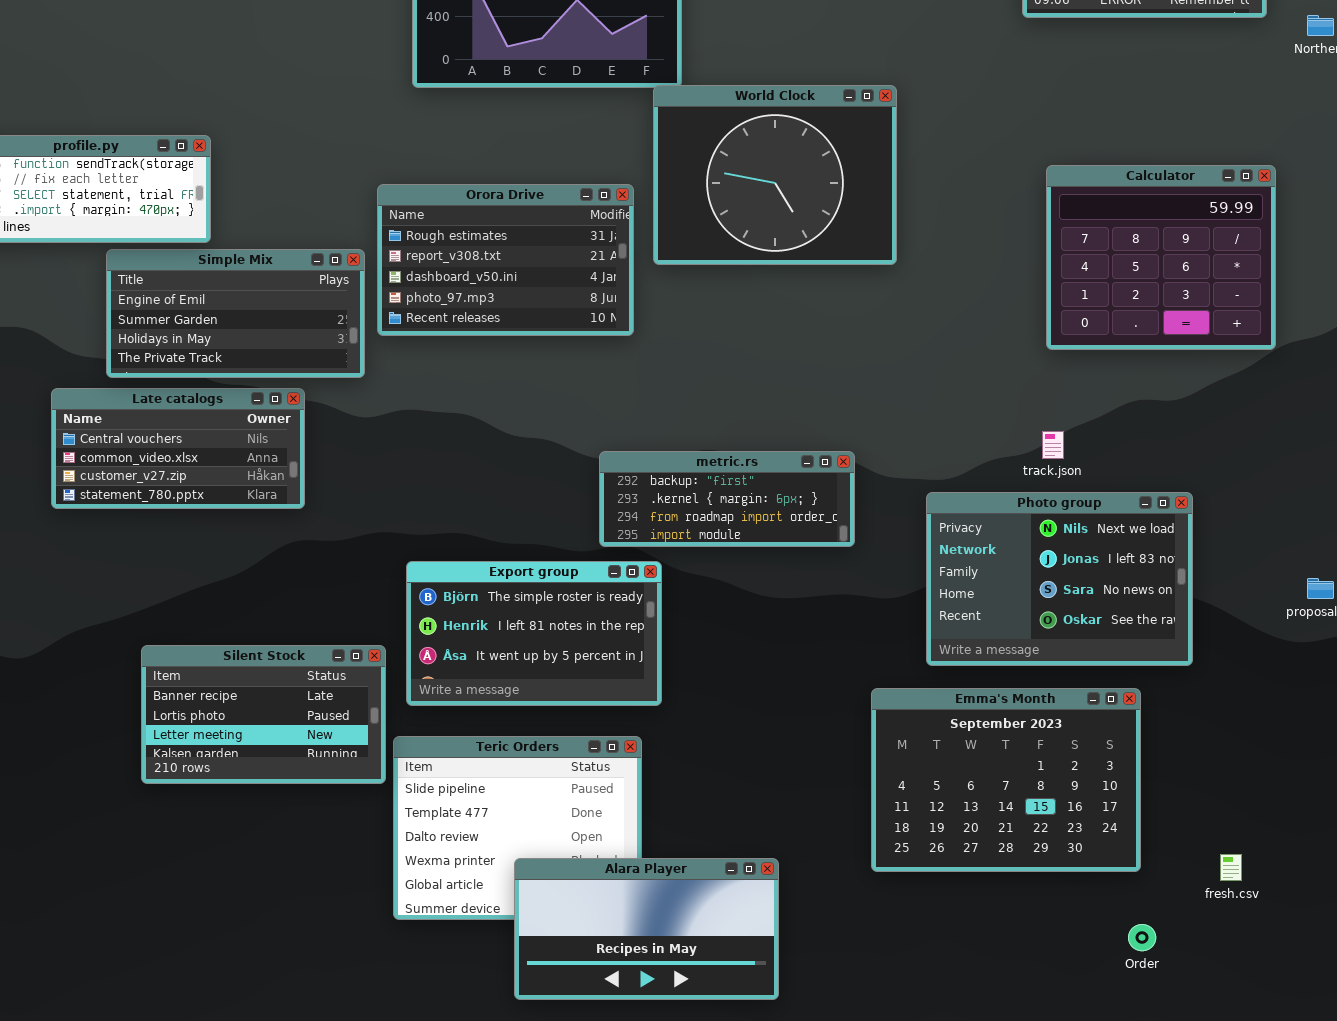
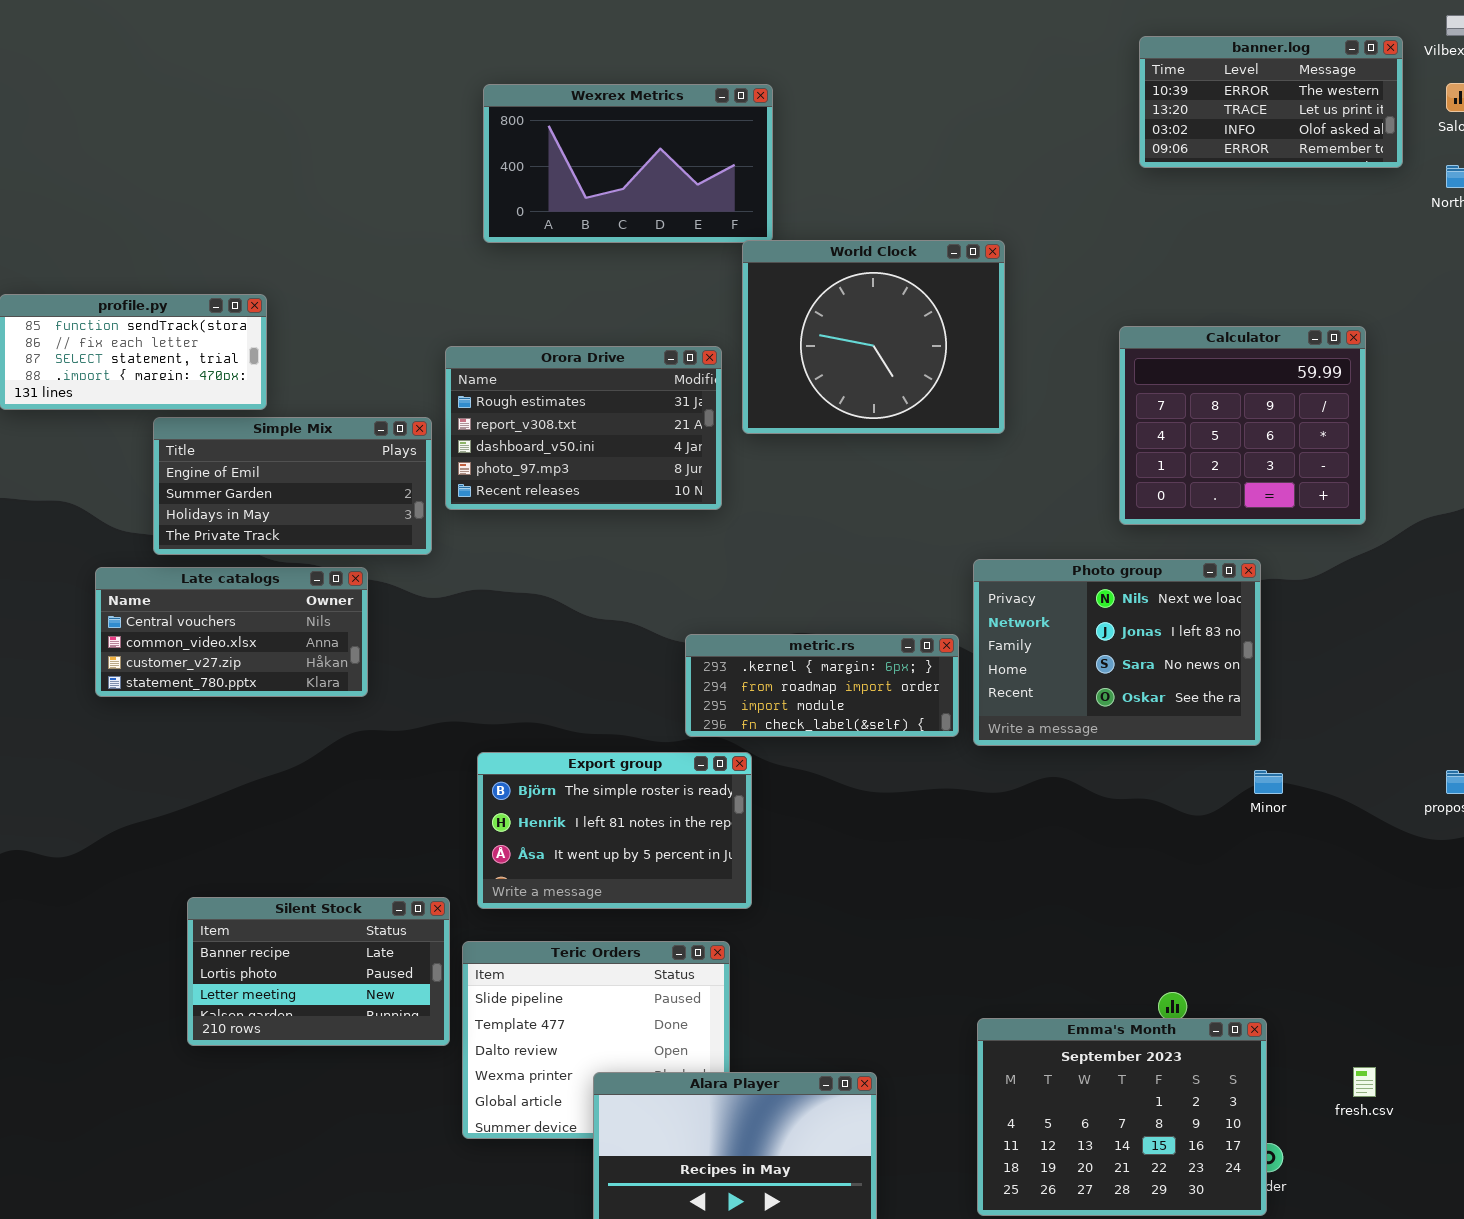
Calculator: [1046,165,1276,350] -> [1119,326,1366,525], moved
metric.rs: [599,451,855,547] -> [685,634,959,737], scrolled down 1 row
Photo group: [926,492,1193,666] -> [973,559,1261,746], moved
Silent Stock: [141,645,386,784] -> [187,897,450,1046], moved
Emma's Month: [871,688,1141,872] -> [977,1018,1267,1216], moved

